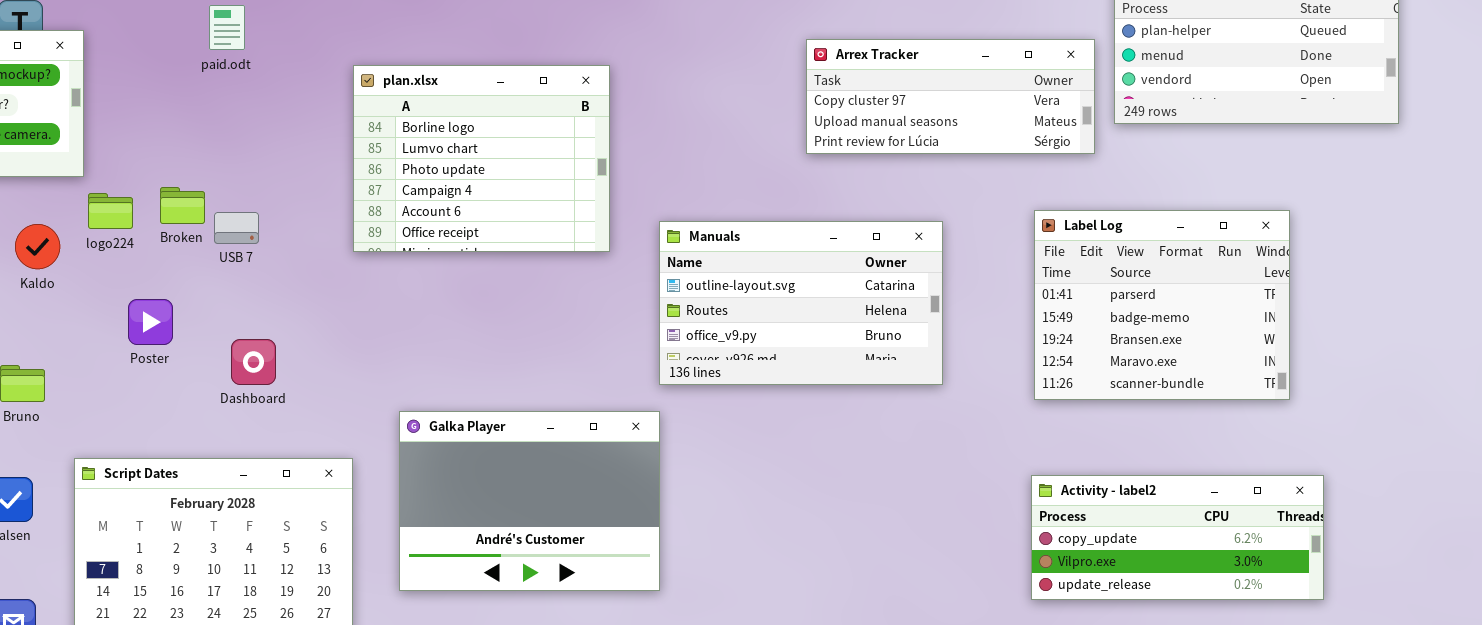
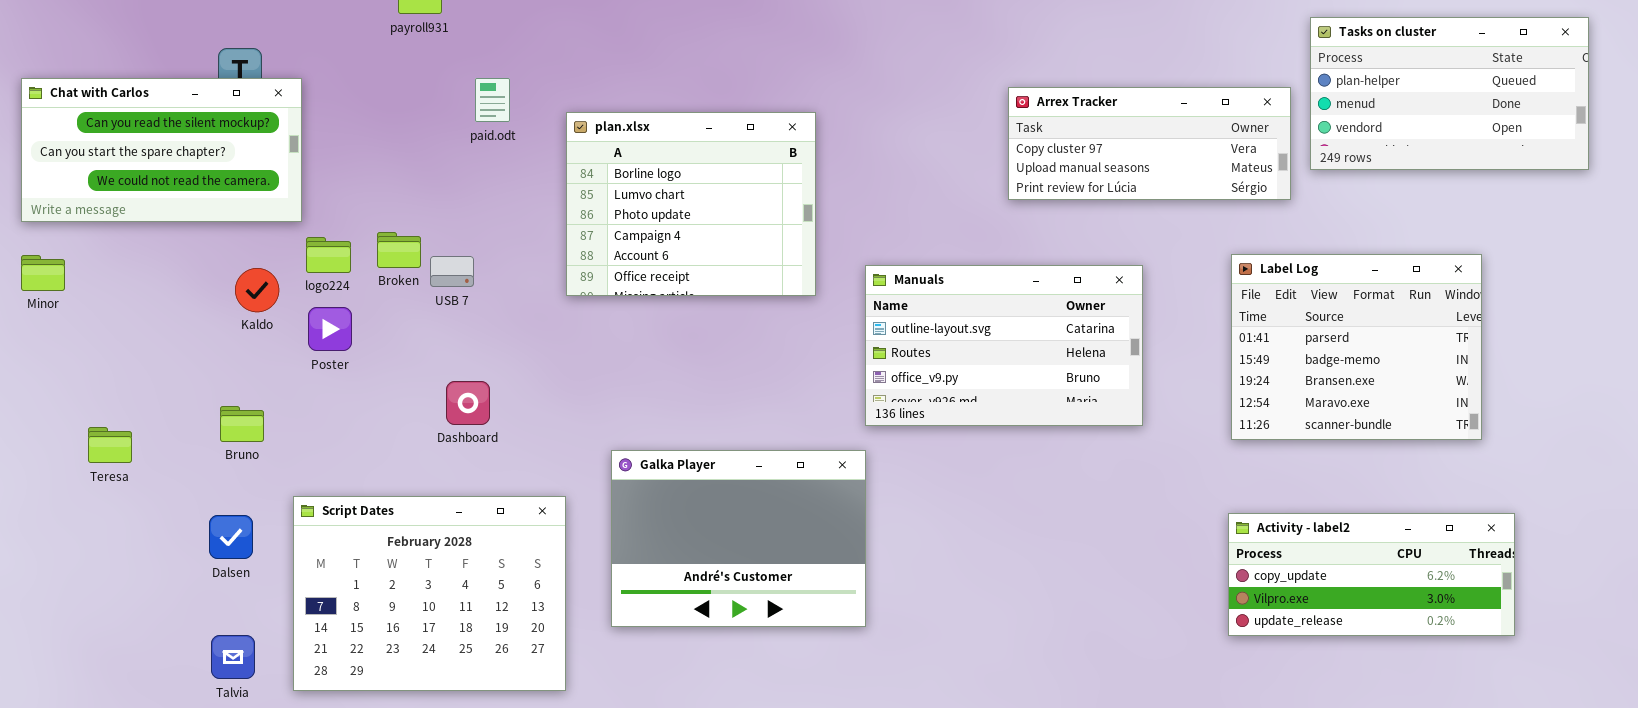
paid.odt: [209,5,245,50] -> [475,78,510,122], moved
Poster: [128,299,173,345] -> [308,307,352,351], moved

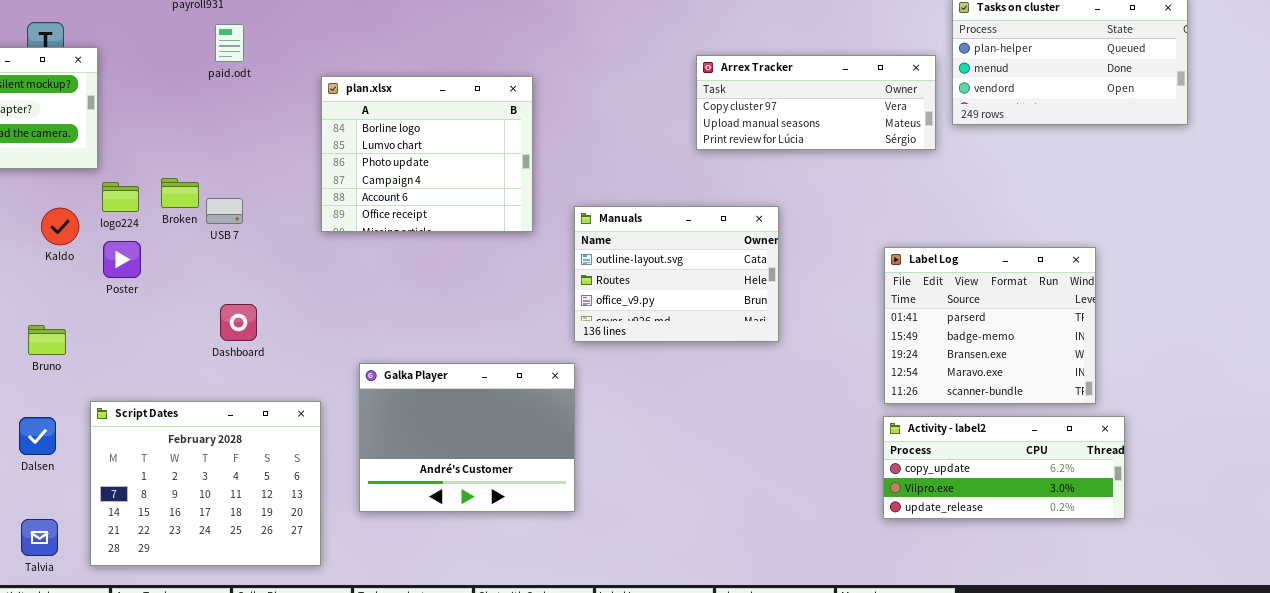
paid.odt: [475,78,510,122] -> [215,24,244,62], moved
Label Log: [1231,254,1482,440] -> [884,247,1096,404], moved
Manuals: [865,265,1143,426] -> [574,206,779,342], resized

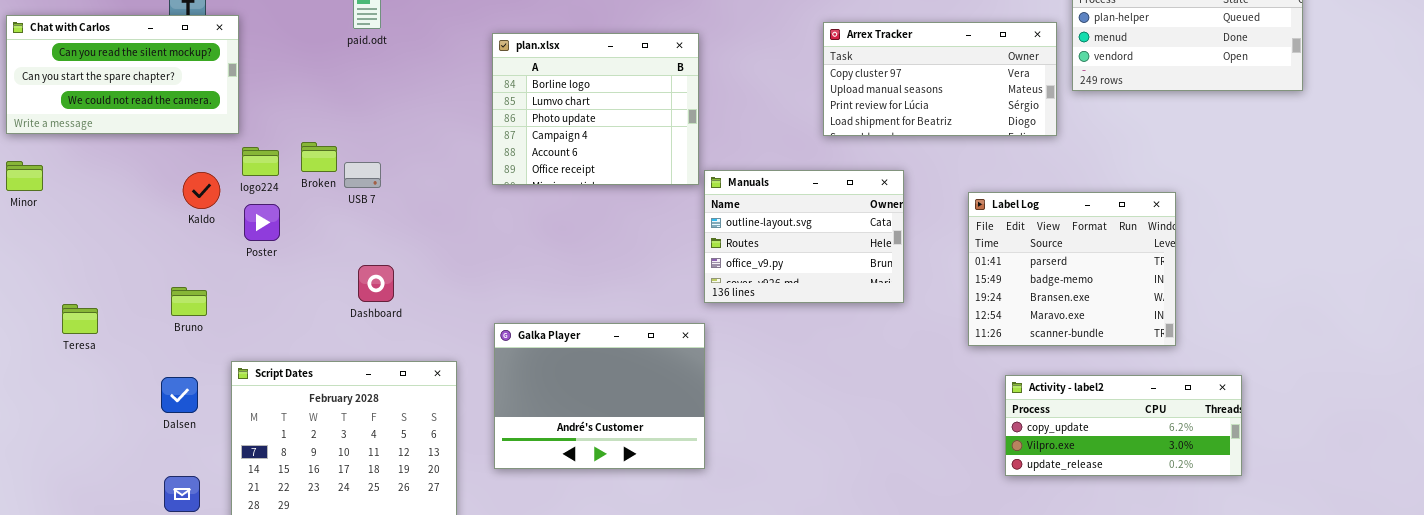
Arrex Tracker: [696,55,936,150] -> [823,22,1057,136], resized
plan.xlsx: [321,76,533,232] -> [492,33,699,185], moved
Label Log: [884,247,1096,404] -> [968,192,1176,346], moved

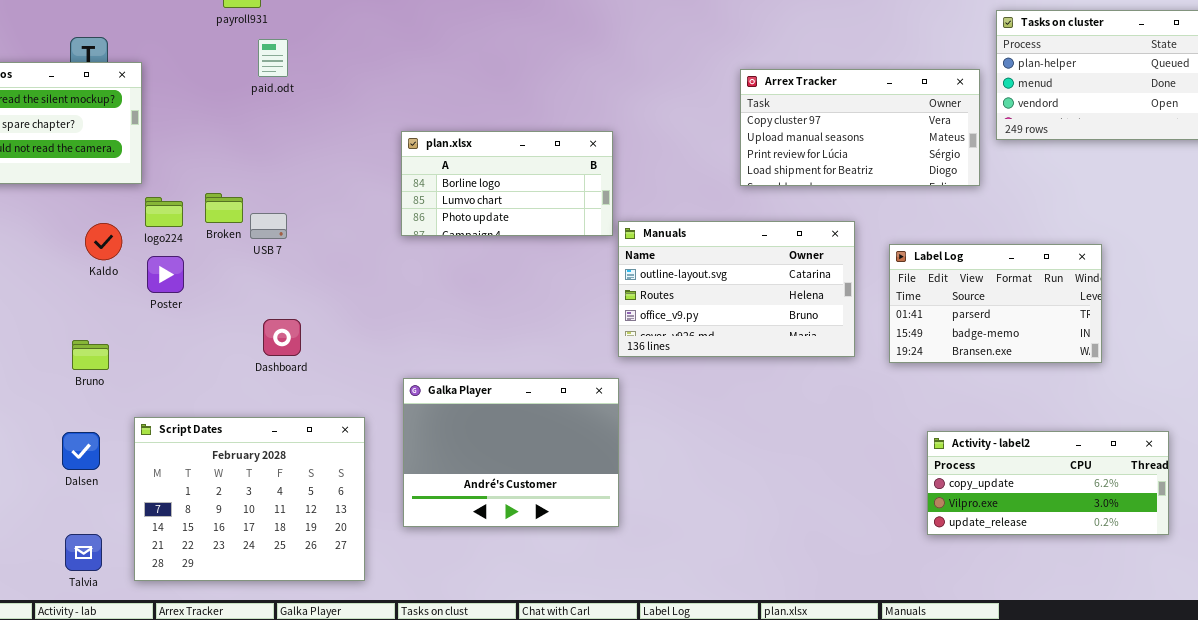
plan.xlsx: [492,33,699,185] -> [401,131,613,236], resized
Manuals: [704,170,904,303] -> [618,221,855,357], resized
Label Log: [968,192,1176,346] -> [889,244,1102,363], resized

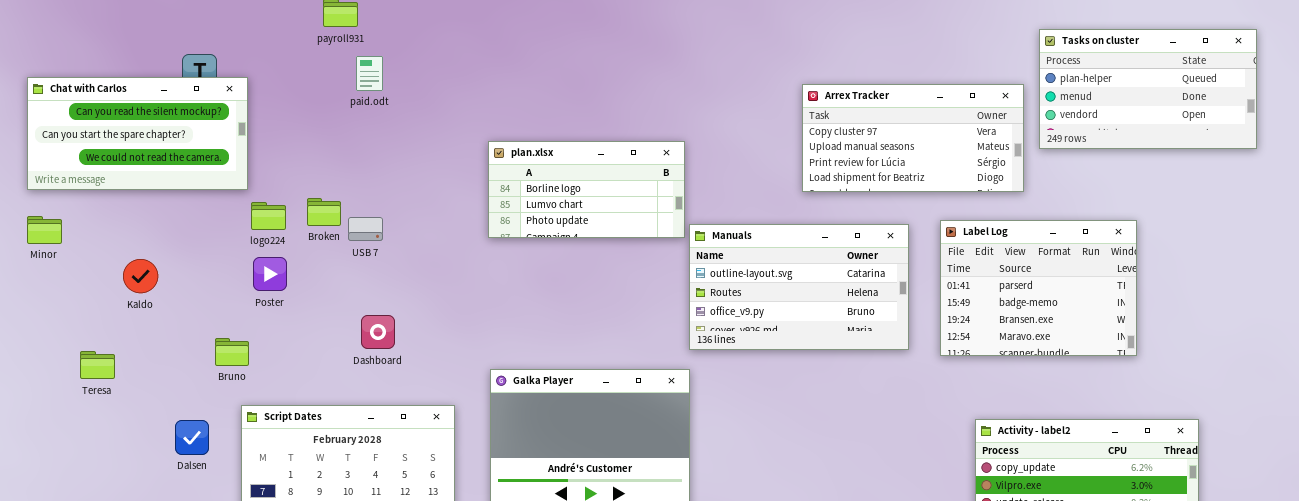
Kaldo: [85,223,122,260] -> [123,259,158,293], moved
Label Log: [889,244,1102,363] -> [940,220,1137,356], resized
Bruno: [72,340,109,370] -> [215,338,249,366], moved

